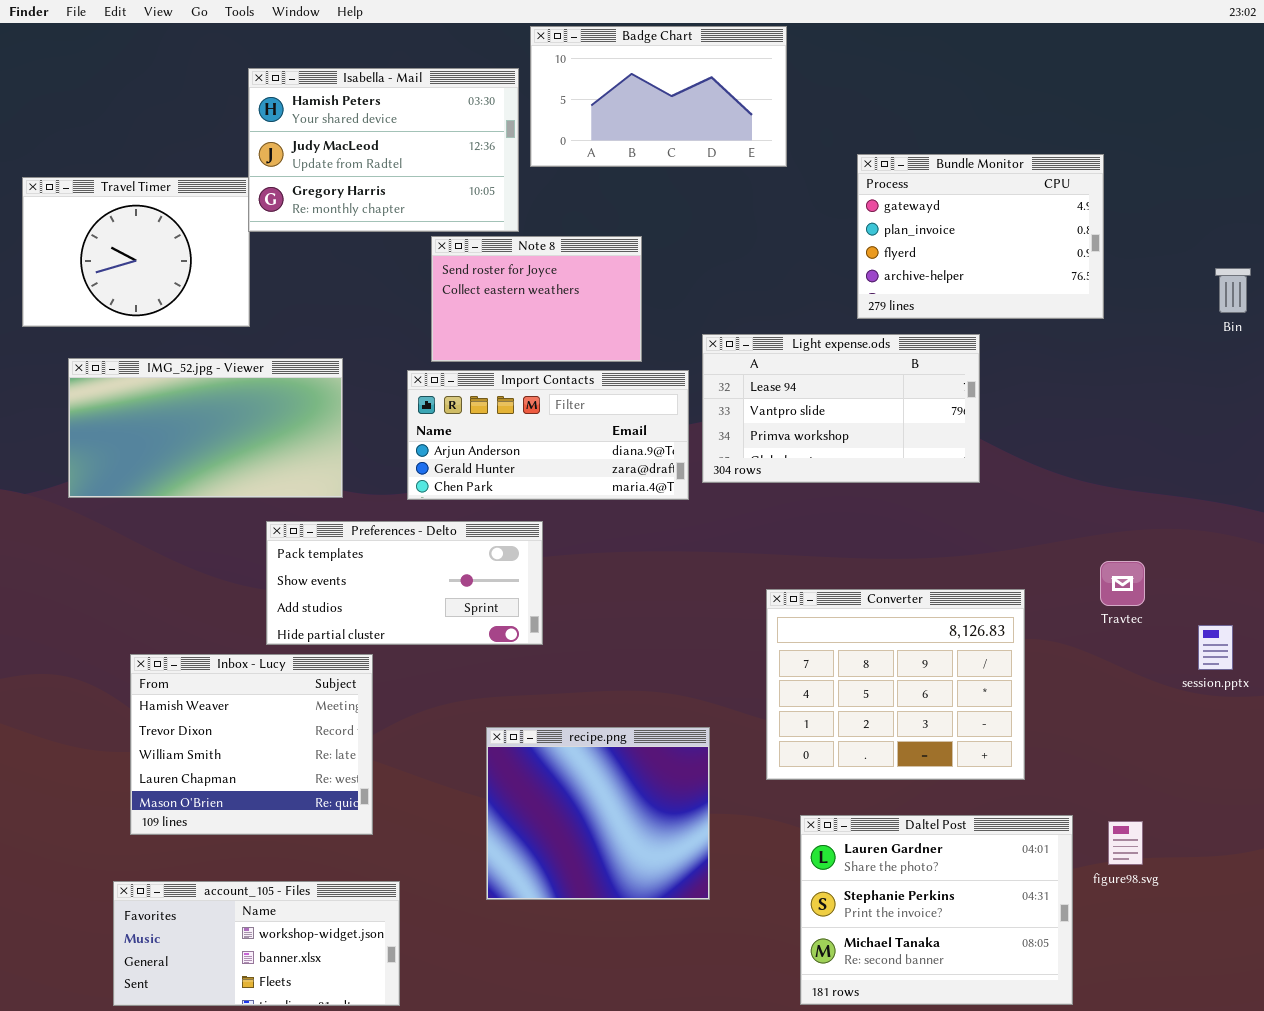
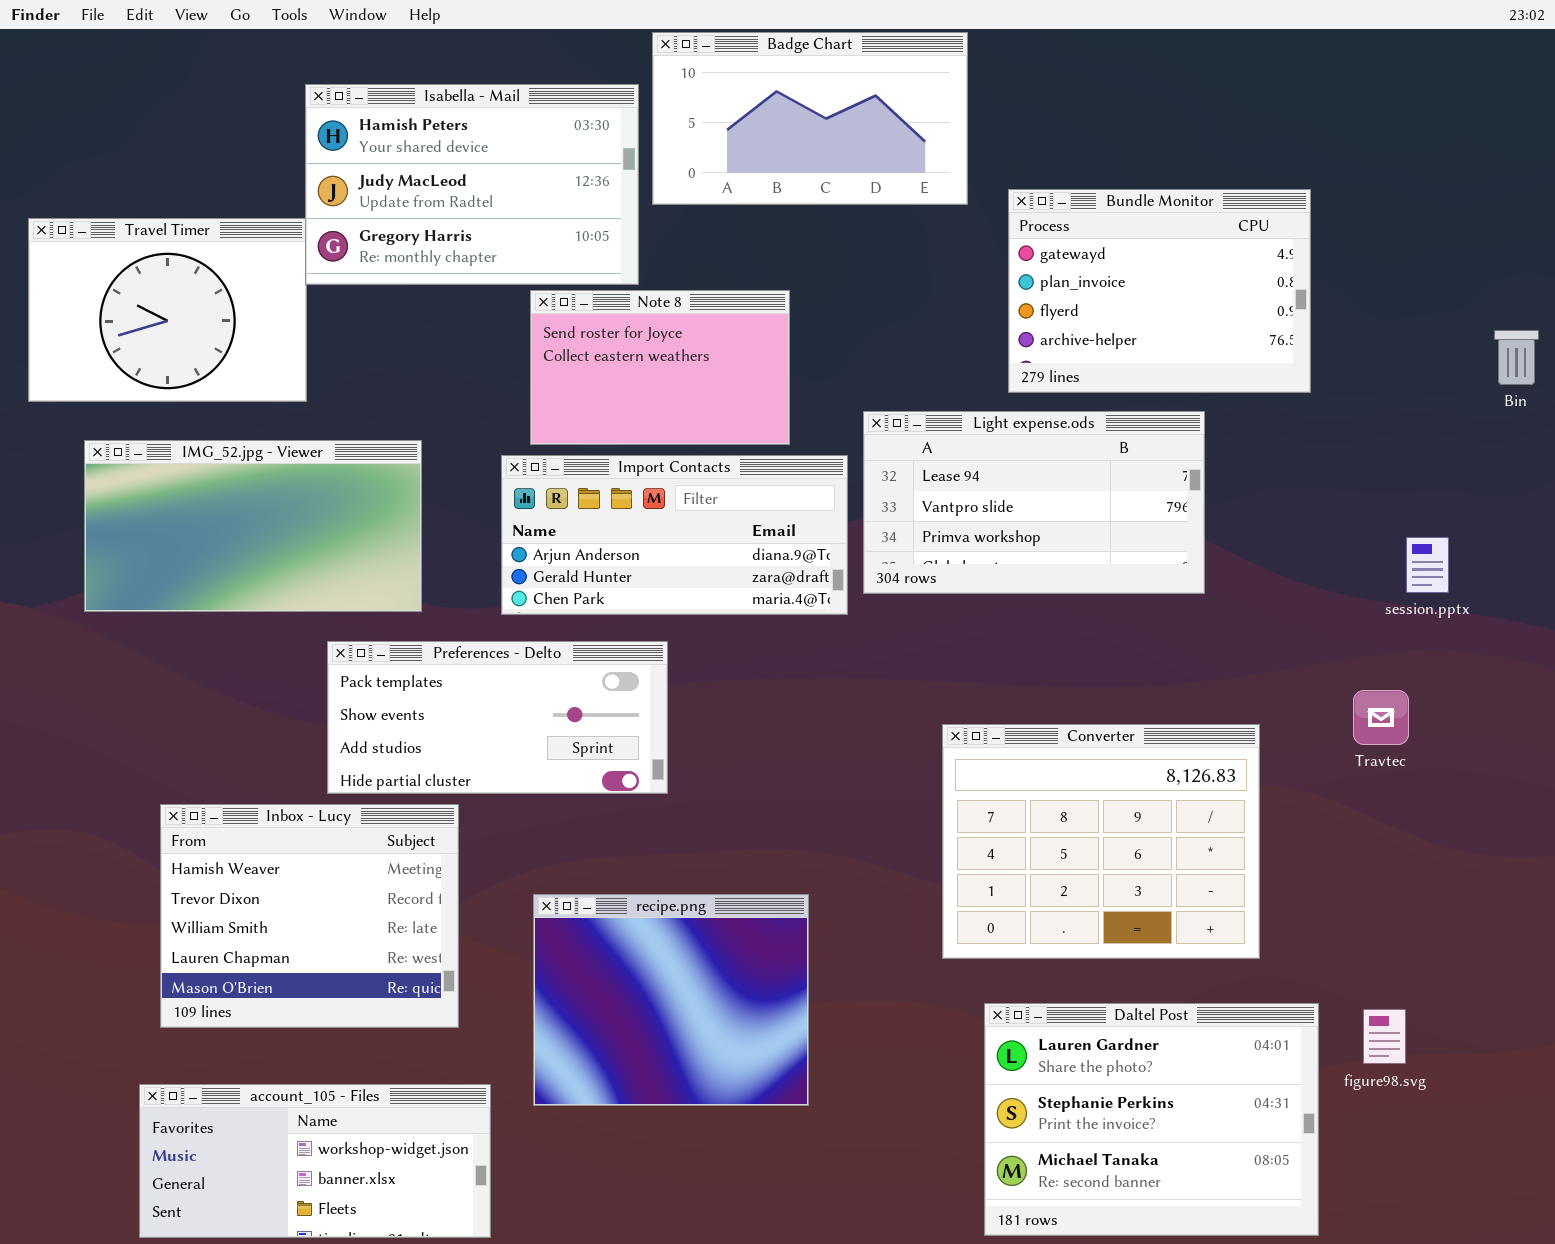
Bundle Monitor: [857,154,1104,319] -> [1008,189,1311,393], moved
session.pptx: [1198,625,1233,670] -> [1406,537,1449,593], moved
recipe.png: [486,727,710,900] -> [533,894,809,1106], moved

